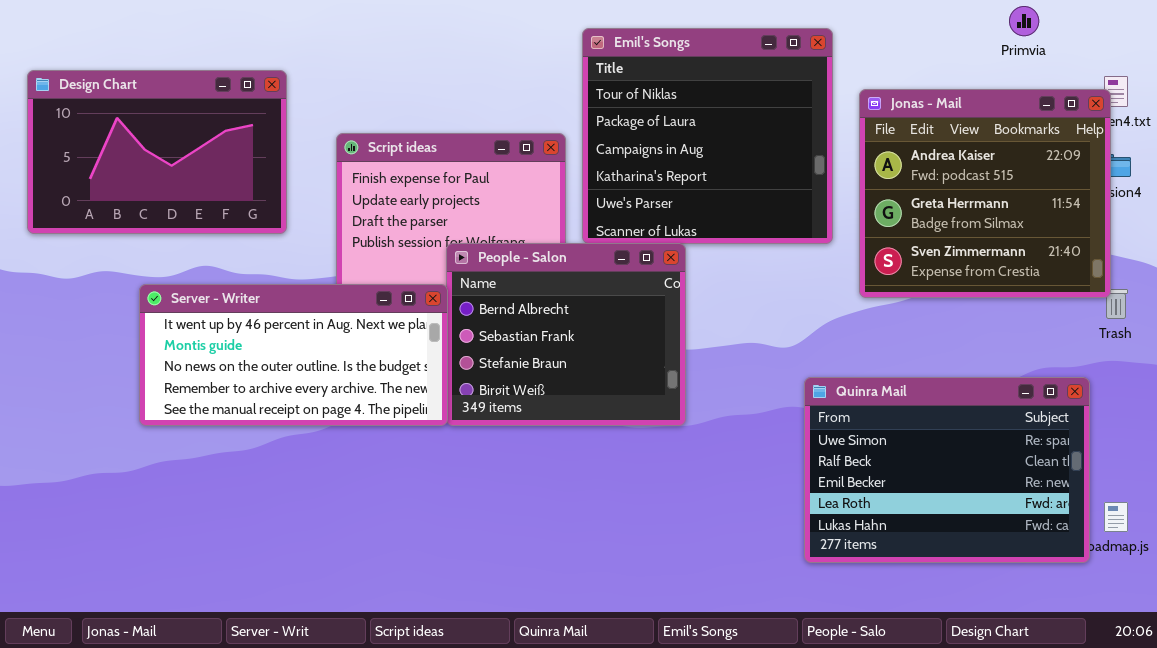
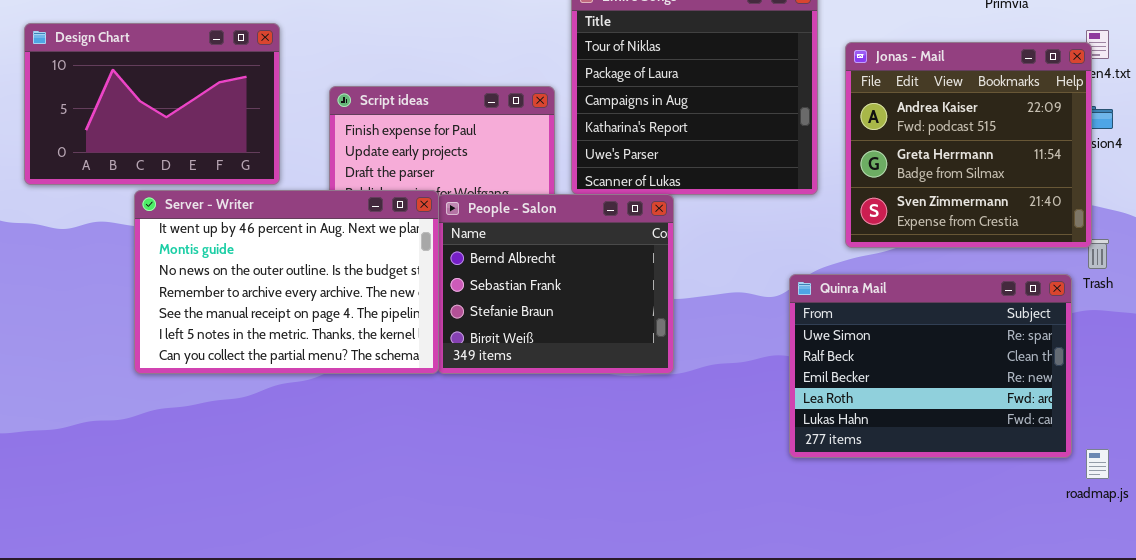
Server - Writer: [139,284,448,426] -> [134,190,439,374], resized
Quinra Mail: [804,377,1090,563] -> [789,274,1072,458], moved

